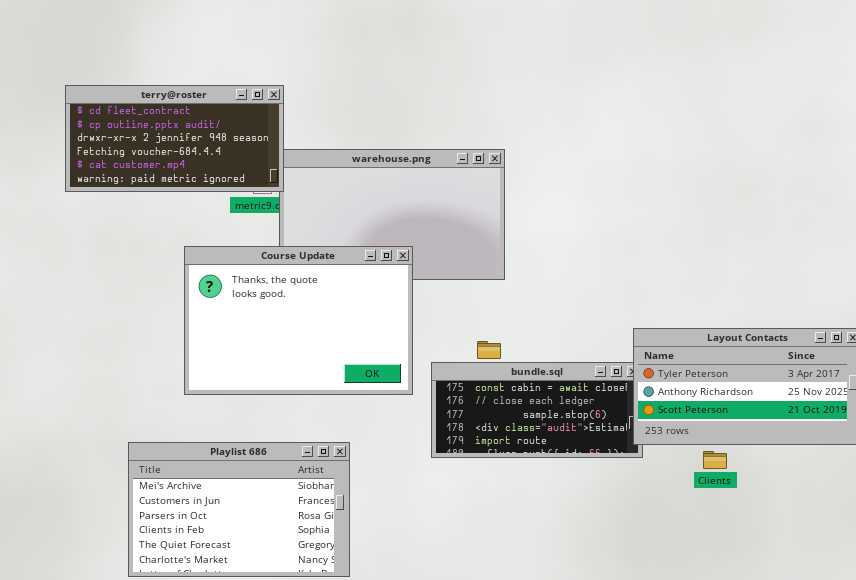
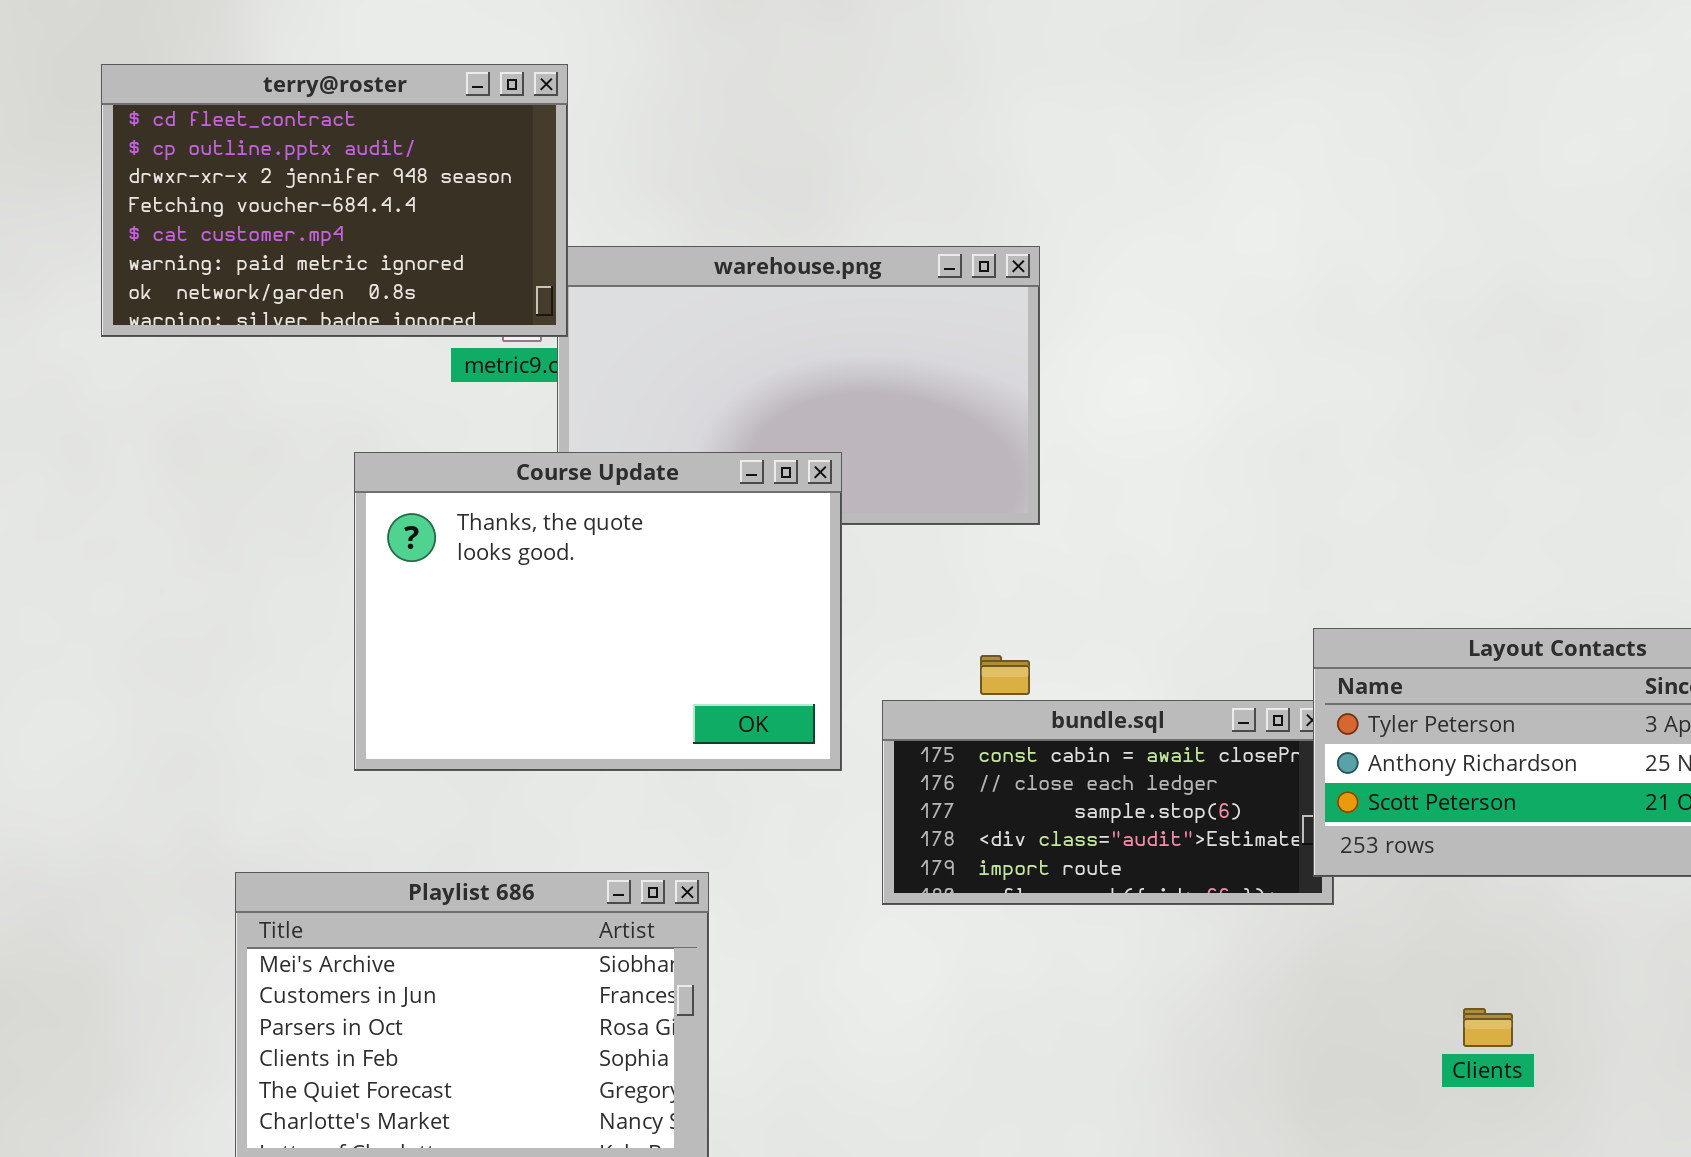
terry@roster: [65,85,284,192] -> [101,64,568,337], resized
Clients: [703,451,727,469] -> [1463,1008,1513,1047], moved

